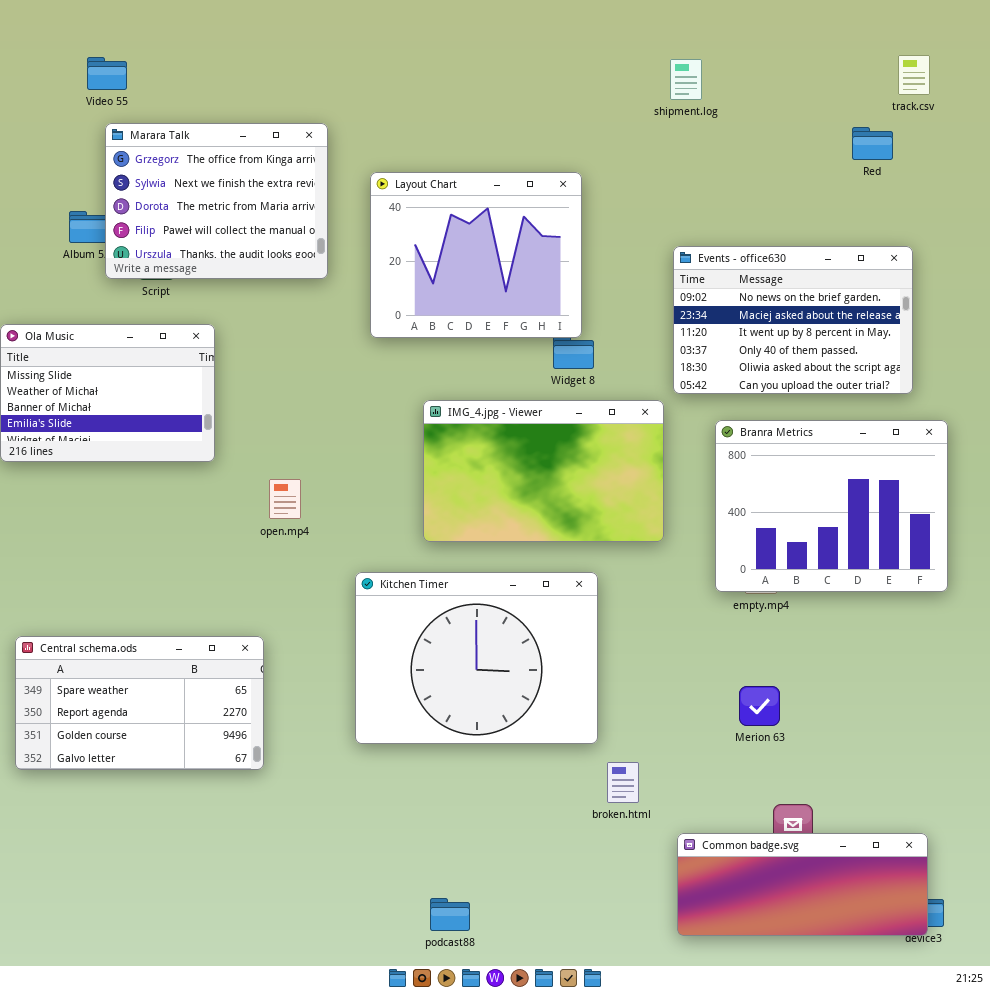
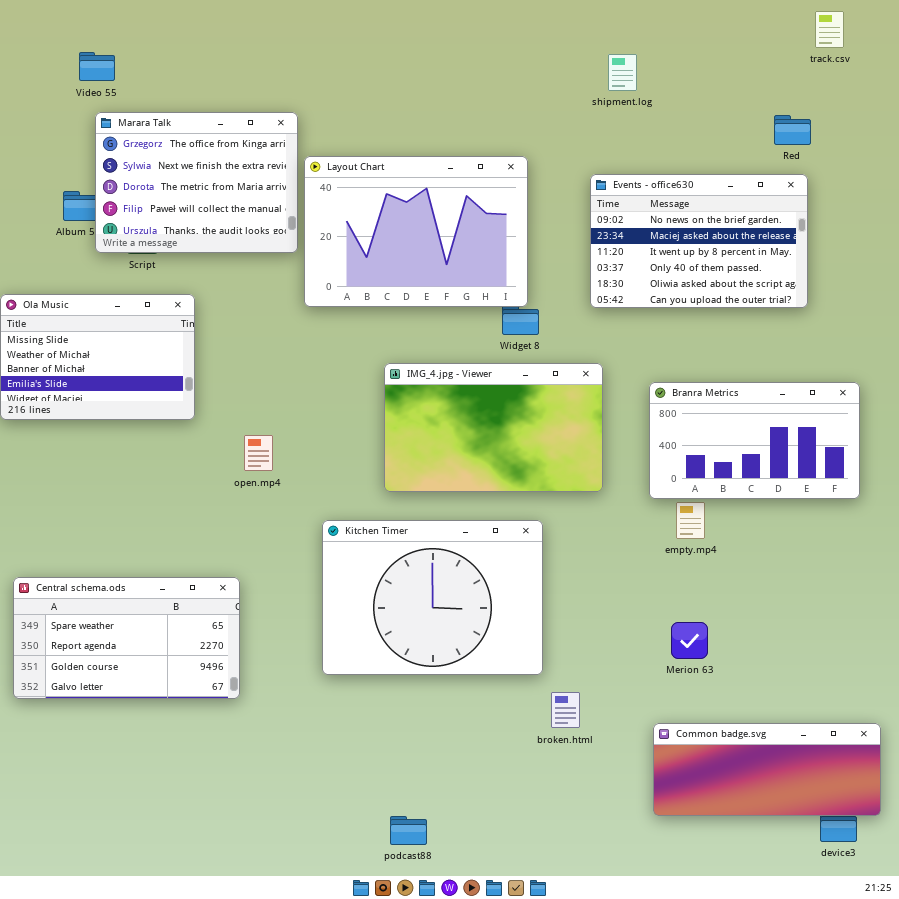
track.csv: [898,55,930,95] -> [815,11,844,48], moved
Layout Chart: [370,172,582,338] -> [304,156,528,307], resized
Events - office630: [673,246,913,394] -> [590,174,808,308], moved
Branra Metrics: [715,420,948,592] -> [649,382,860,499], resized
Common badge.svg: [677,833,928,936] -> [653,723,881,816], moved

